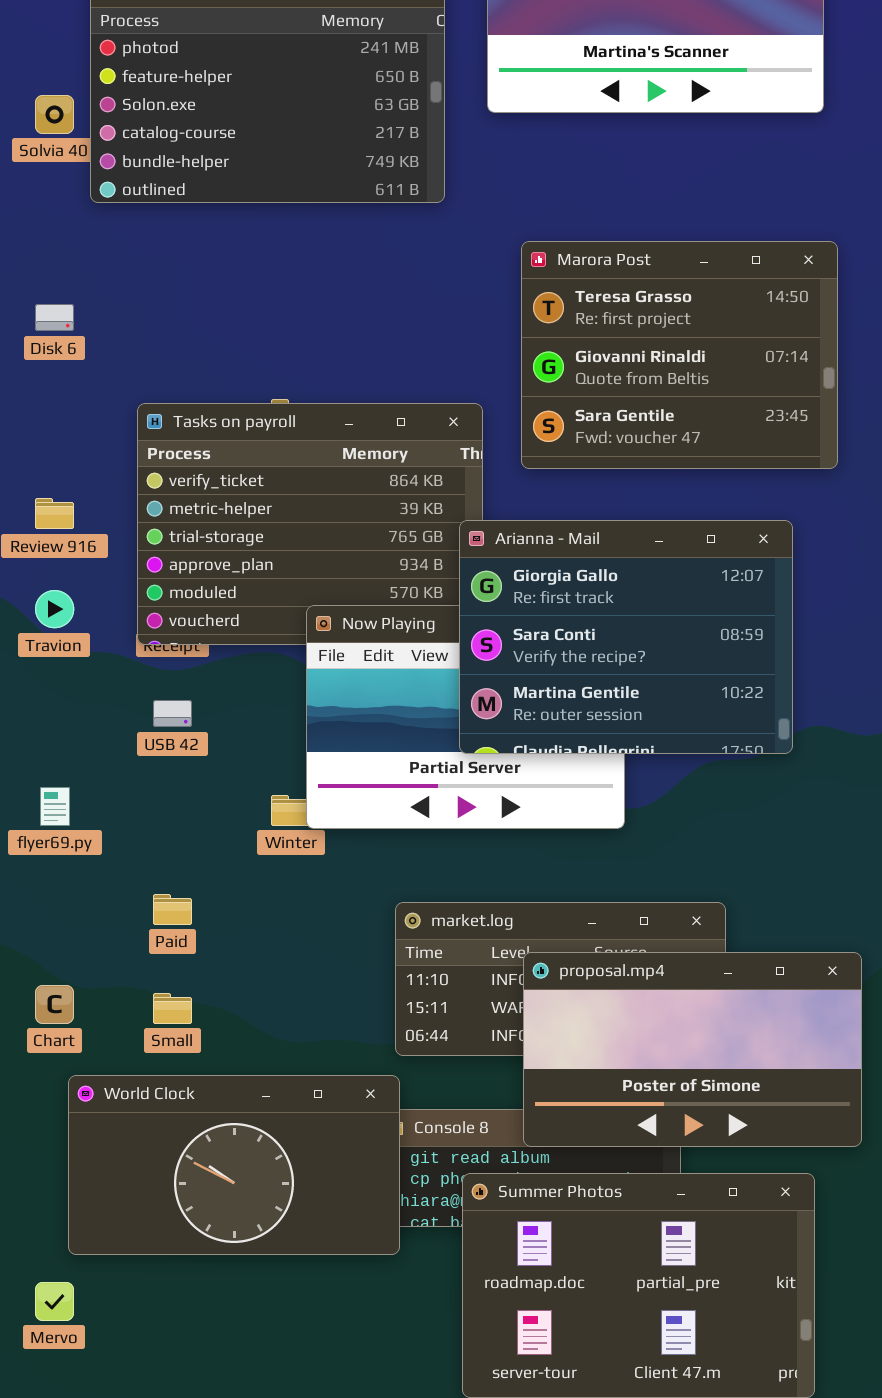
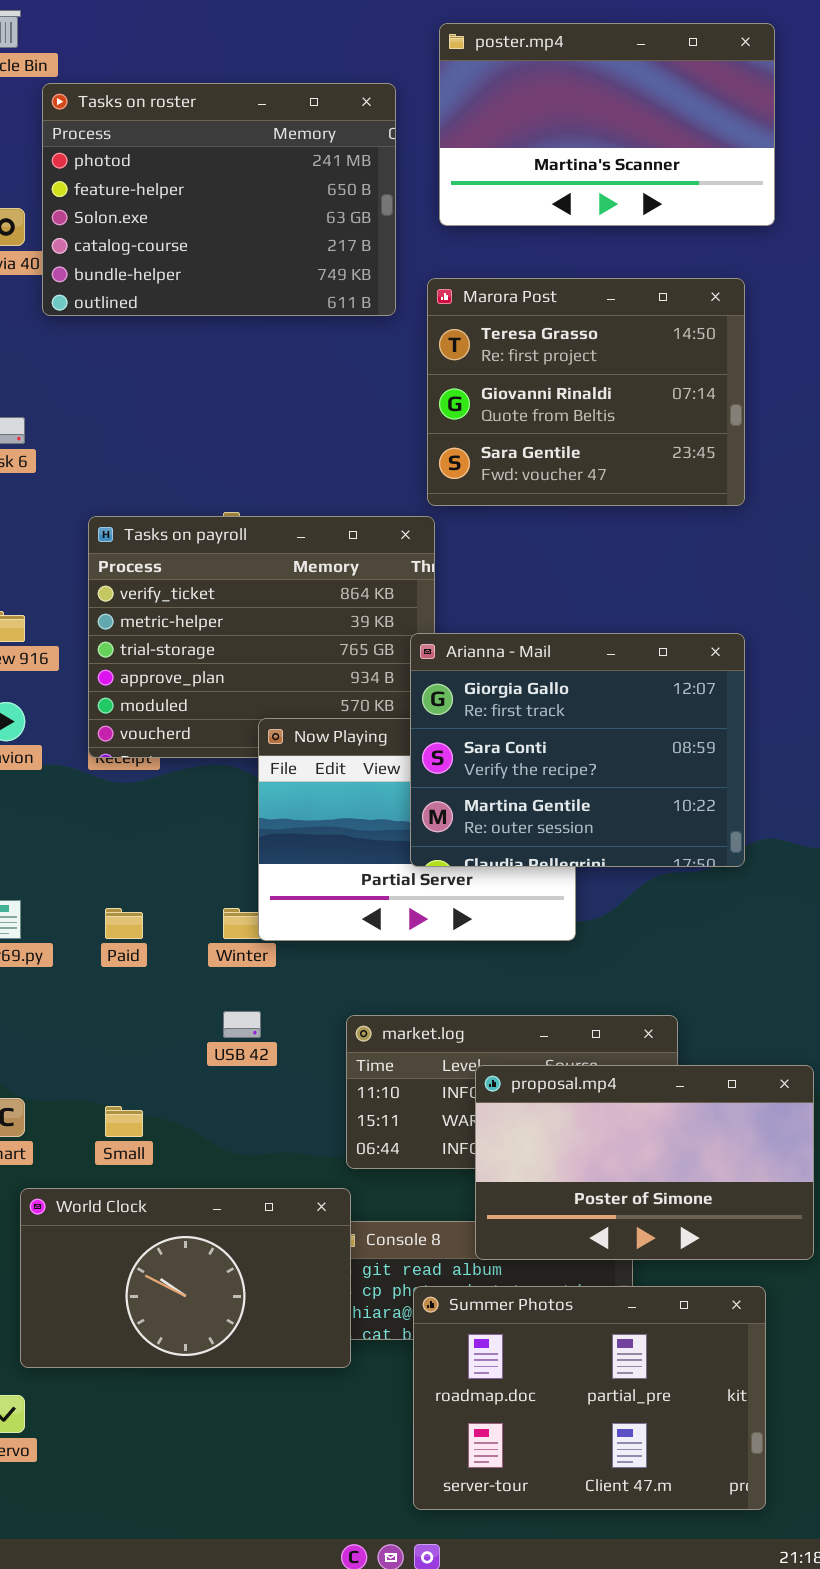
Marora Post: [521,241,838,469] -> [427,278,745,506], moved
USB 42: [153,700,192,727] -> [223,1011,261,1038], moved
Paid: [153,894,192,925] -> [105,908,143,939], moved

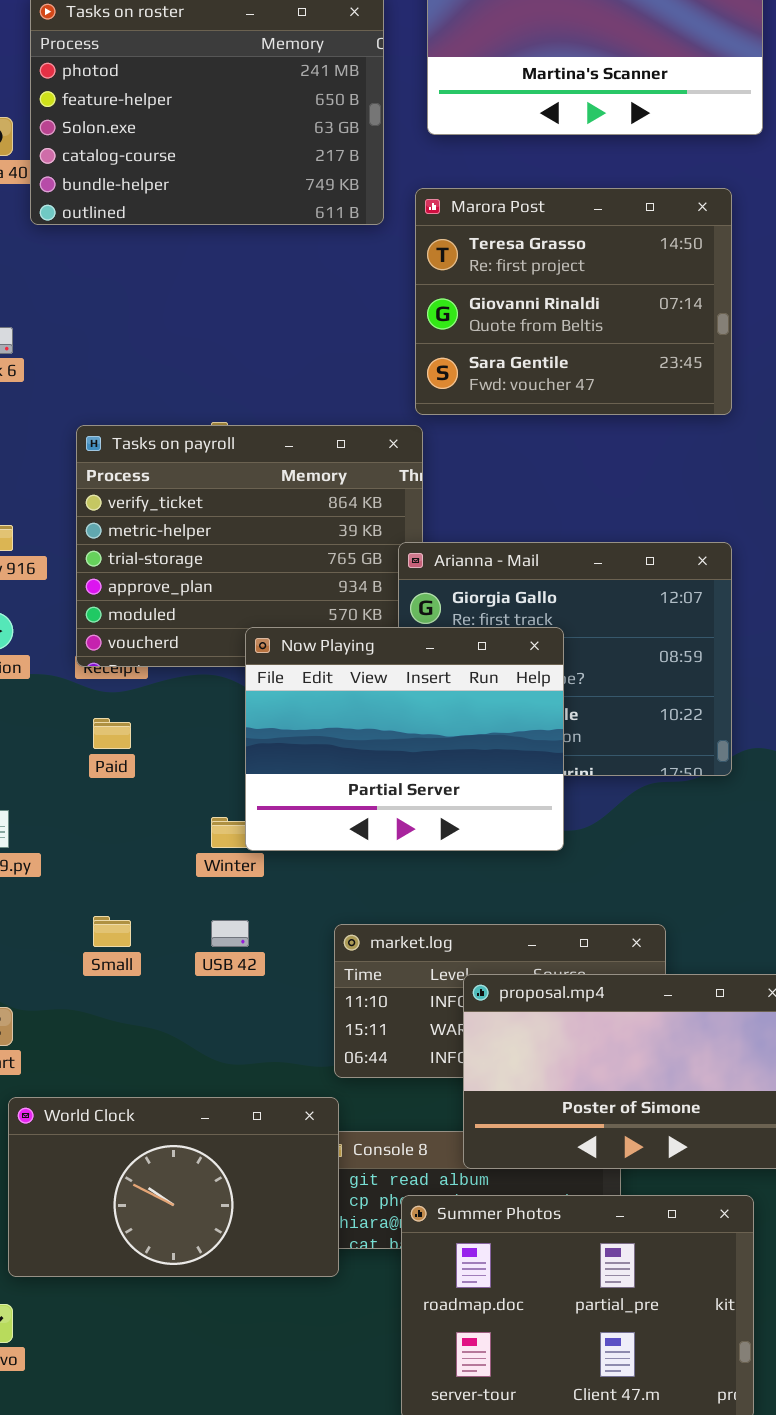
Now Playing: [258,718,576,941] -> [245,627,564,851], raised
Paid: [105,908,143,939] -> [93,718,131,749], moved
Small: [105,1106,143,1137] -> [93,916,131,947], moved

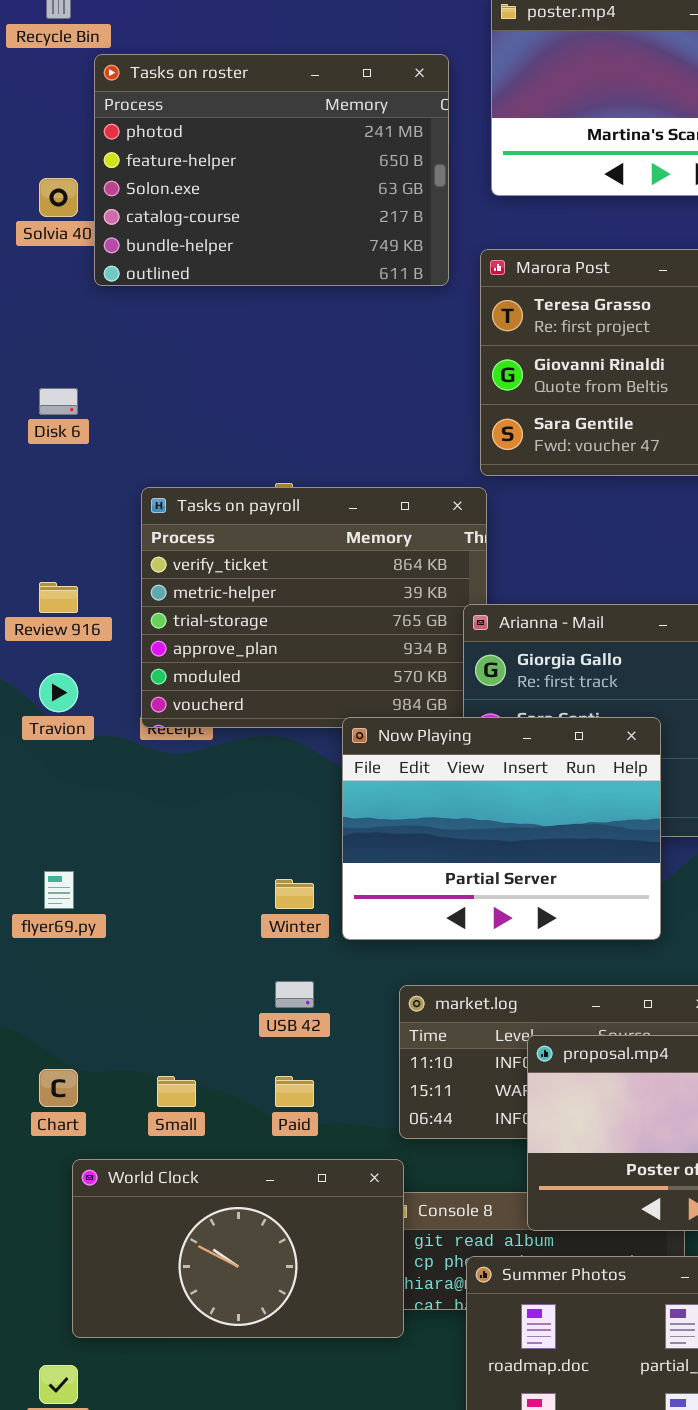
Now Playing: [245,627,564,851] -> [342,717,661,940], moved
Paid: [93,718,131,749] -> [275,1076,314,1107], moved
Small: [93,916,131,947] -> [157,1076,196,1107], moved

